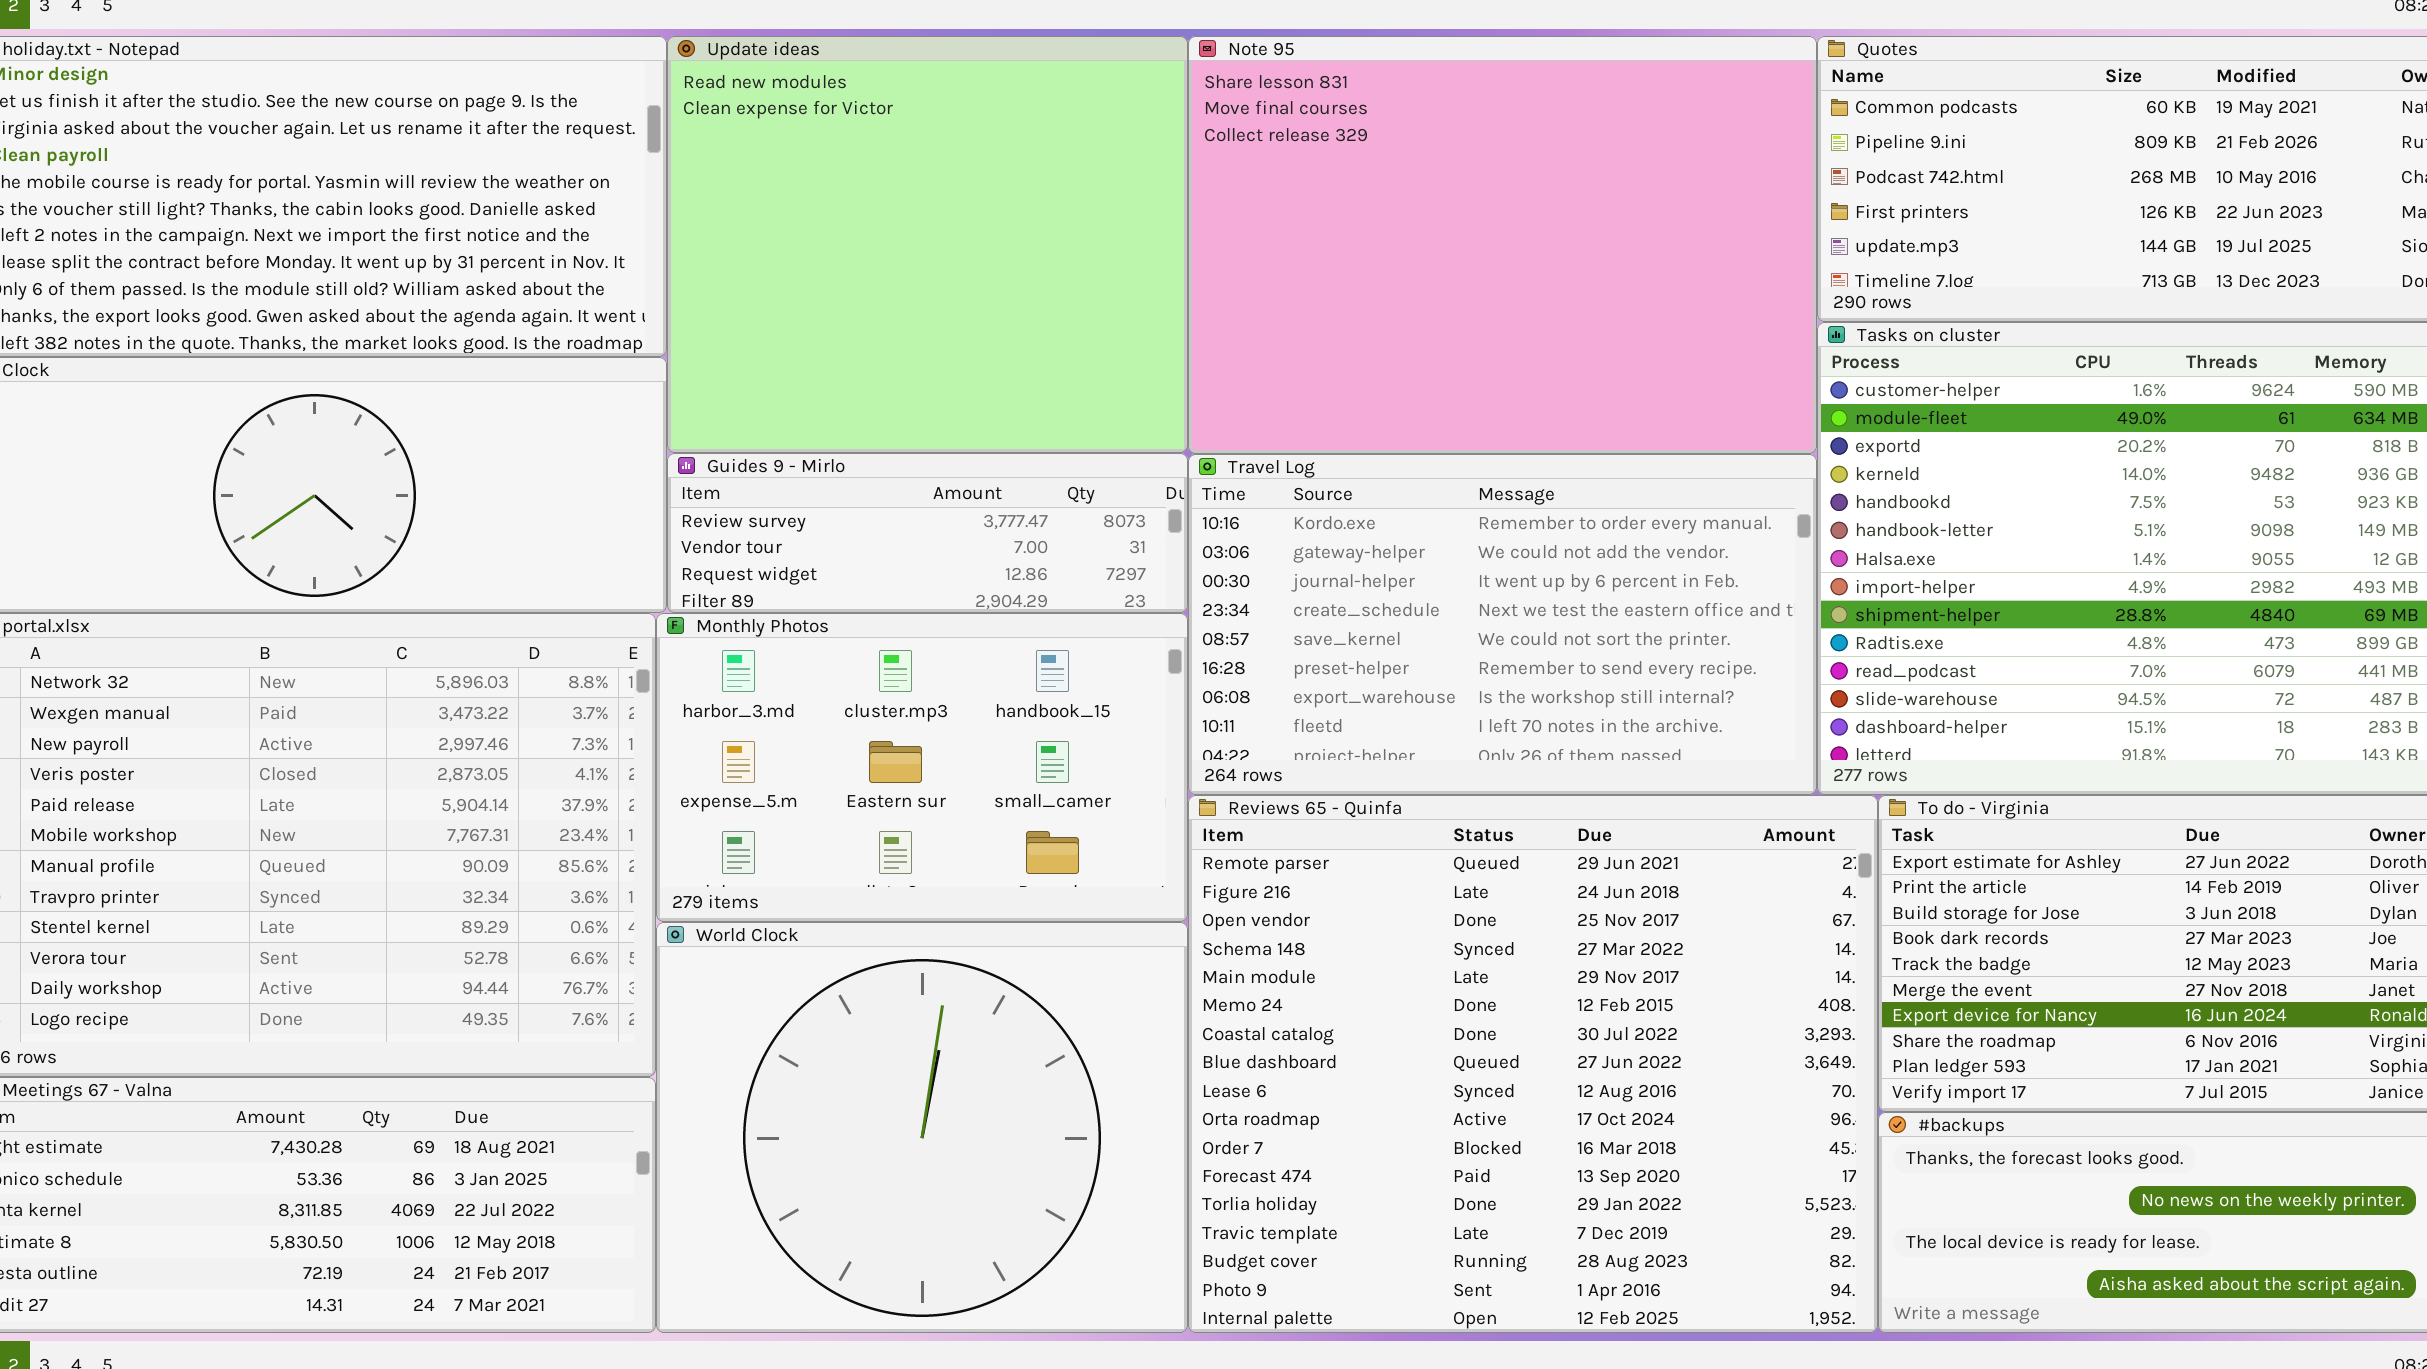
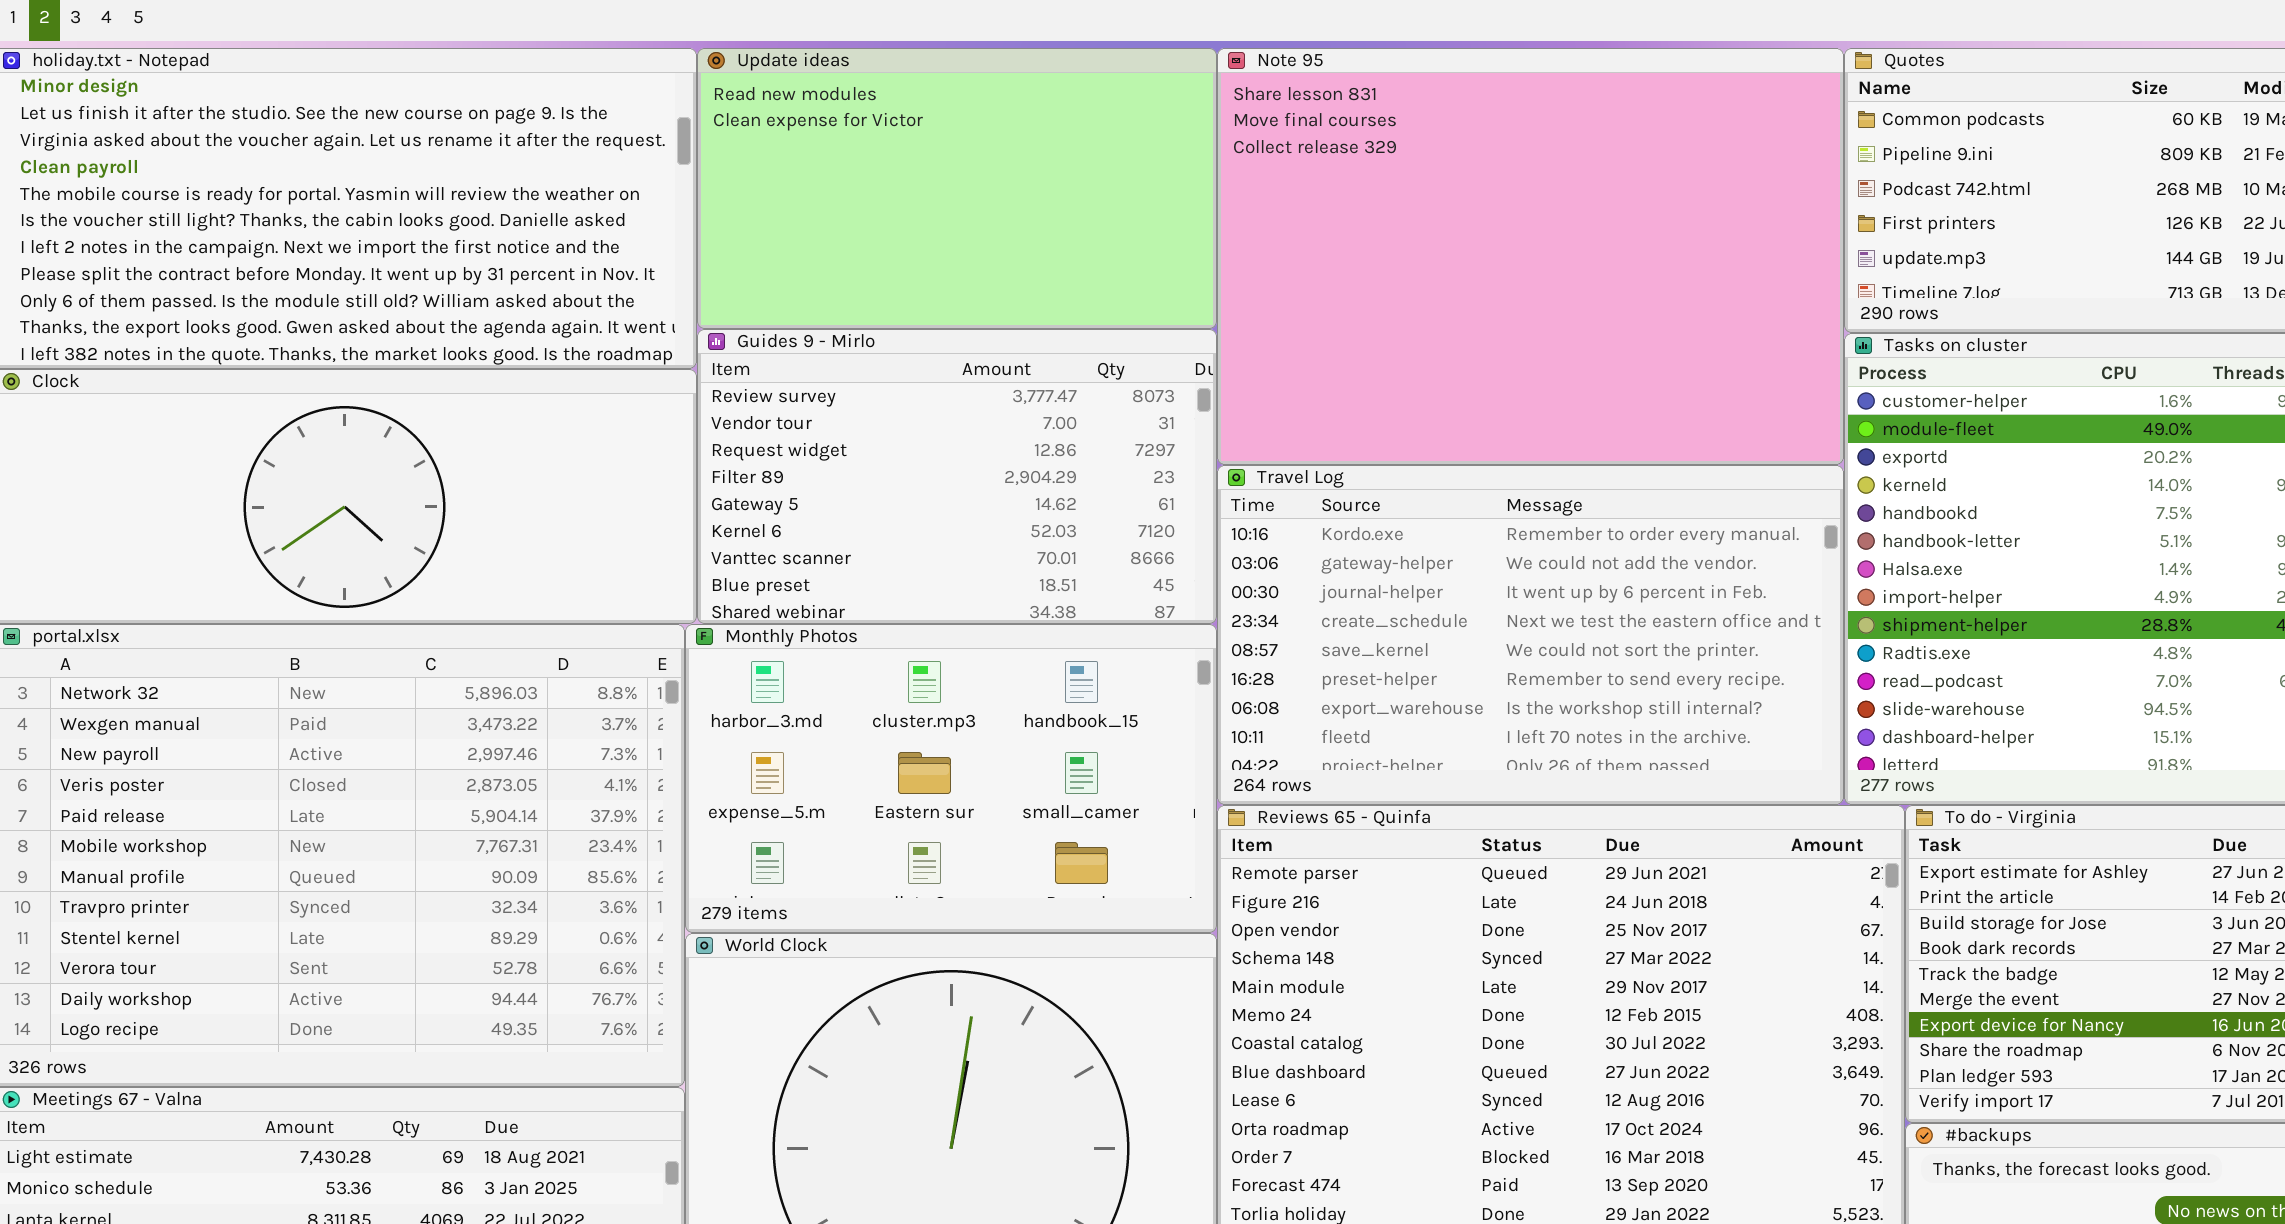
Update ideas: [667,36,1188,453] -> [697,48,1217,329], resized
Guides 9 - Mirlo: [667,453,1188,613] -> [697,329,1217,624], resized

